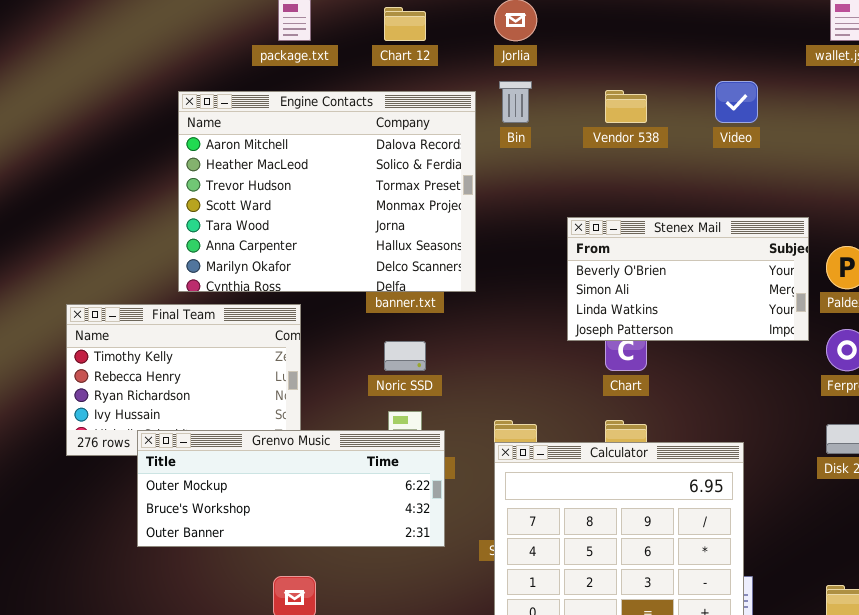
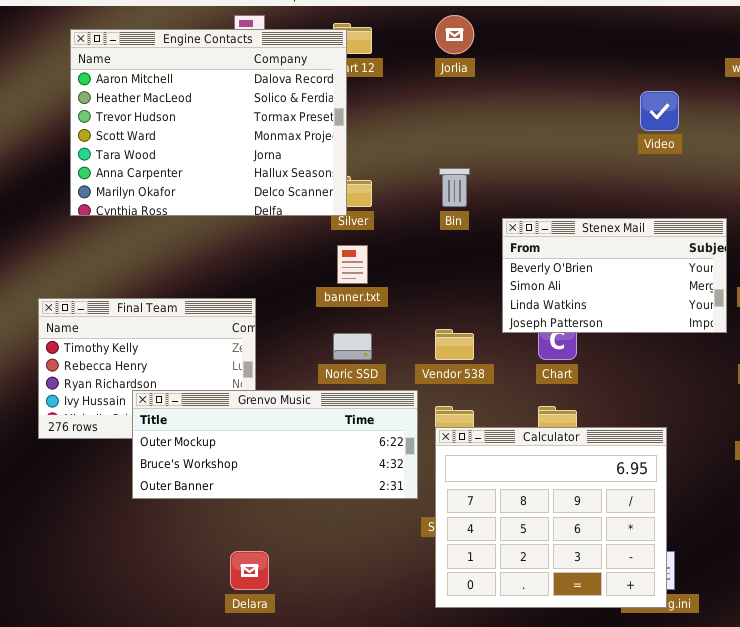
Bin: [499,81,532,123] -> [439,168,470,207], moved
Vendor 538: [605,90,647,123] -> [435,329,474,360], moved
Engine Contacts: [178,91,476,292] -> [70,29,347,216], moved
Grenvo Music: [137,430,445,547] -> [132,390,418,499], moved

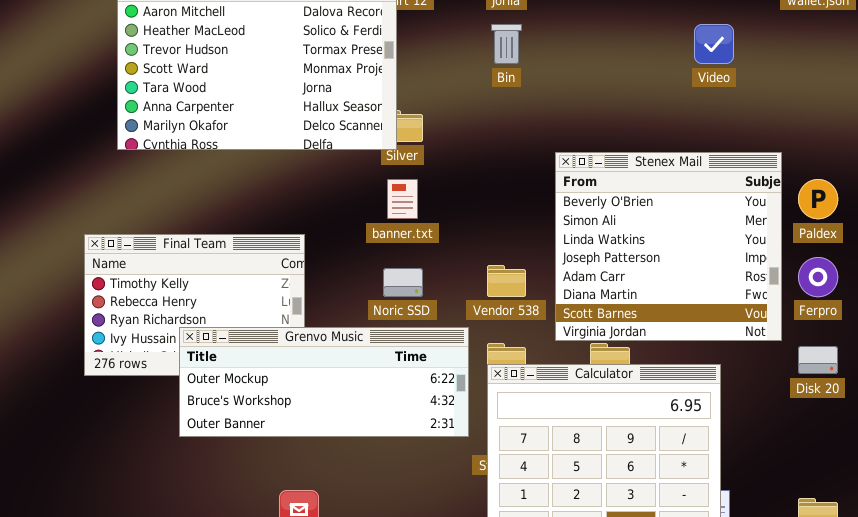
Bin: [439,168,470,207] -> [491,24,522,64], moved
Stenex Mail: [502,218,727,333] -> [555,152,782,341], resized

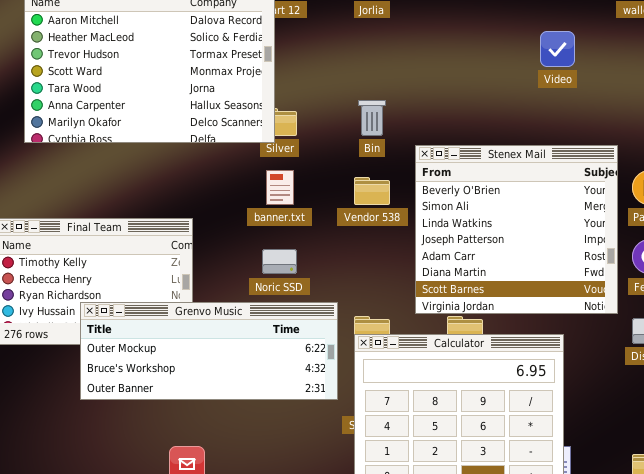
Bin: [491,24,522,64] -> [358,100,386,136], moved
Vendor 538: [487,265,526,297] -> [354,177,390,205], moved

